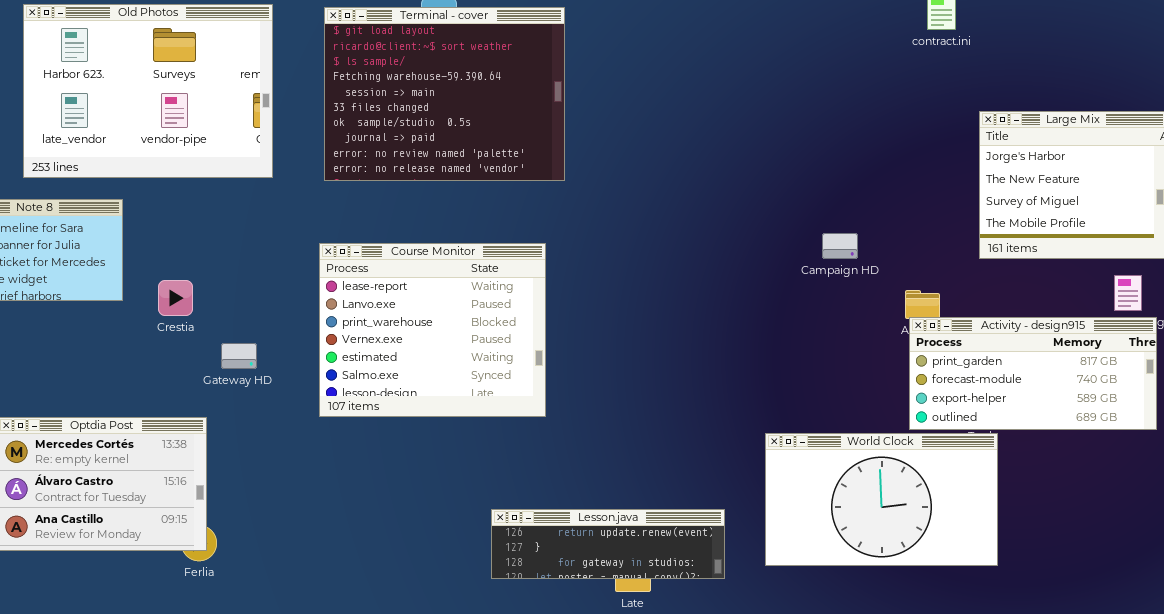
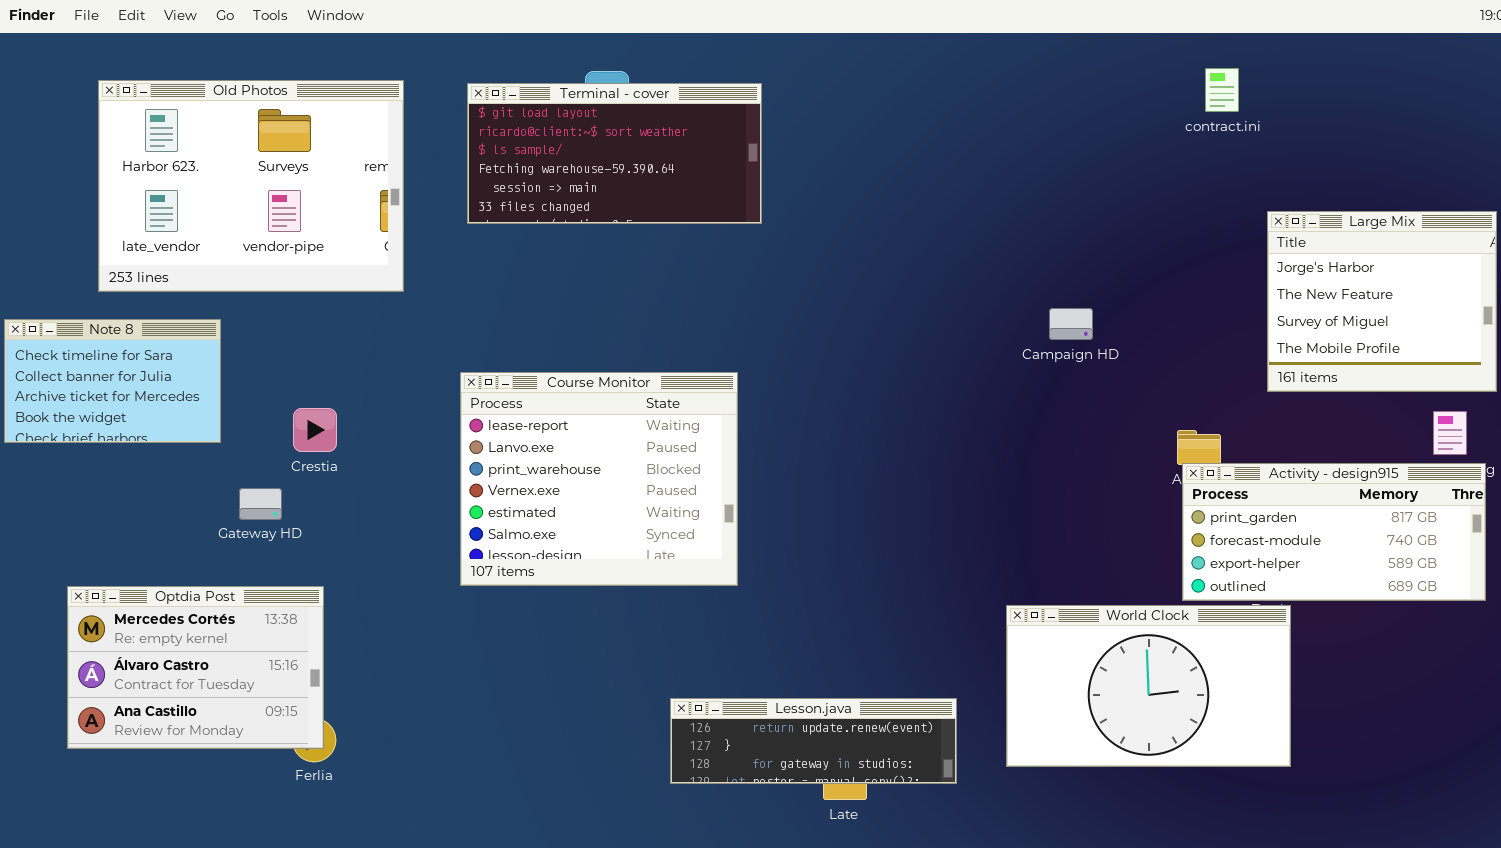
Terminal - cover: [324,7,565,181] -> [467,83,762,224], resized
Campaign HD: [822,233,858,259] -> [1049,308,1093,340], moved
Crestia: [158,280,193,316] -> [293,408,337,452], moved
Gateway HD: [221,343,257,369] -> [239,488,282,520], moved

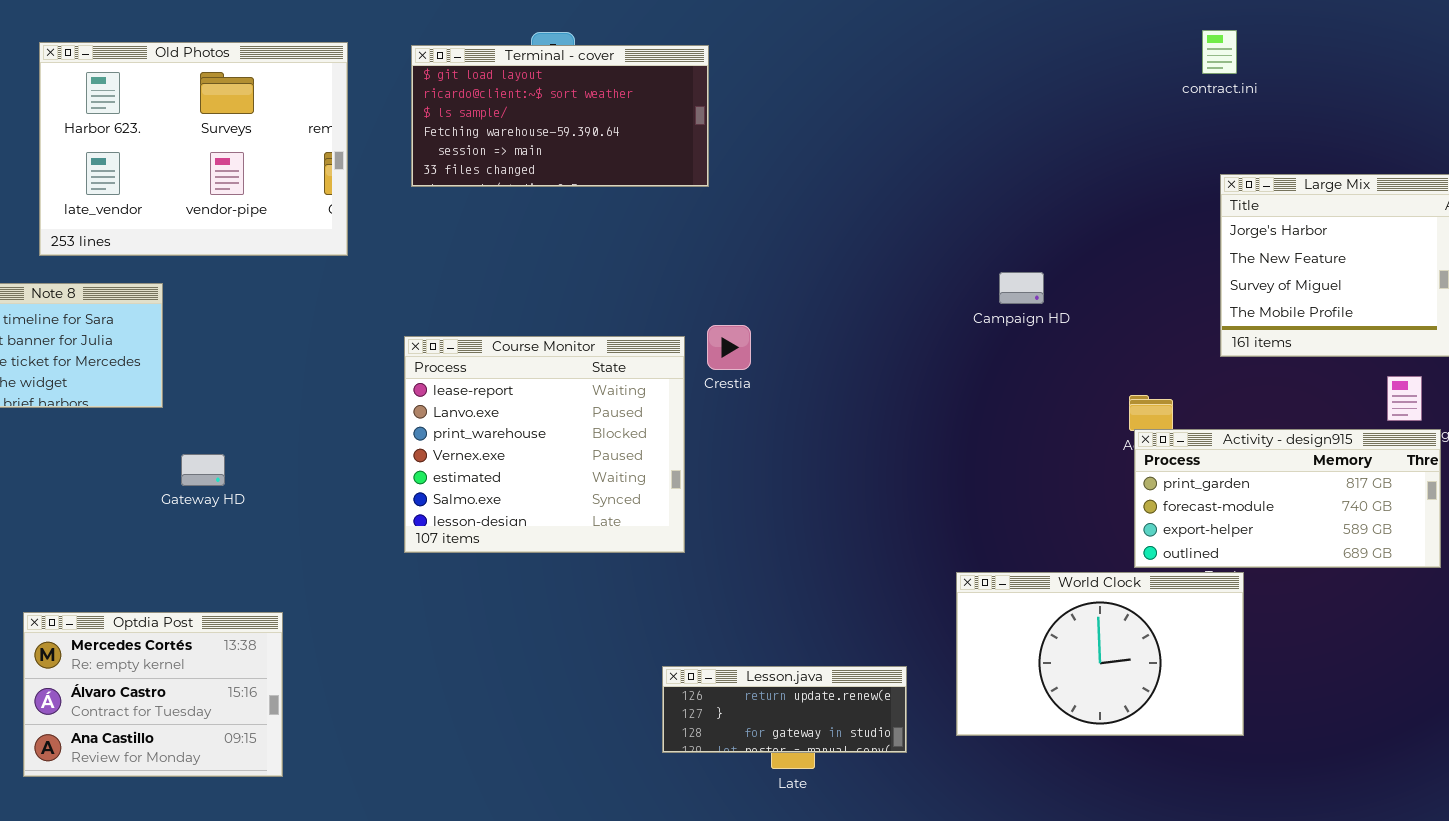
contract.ini: [1205,68,1239,112] -> [1202,30,1237,74], moved
Crestia: [293,408,337,452] -> [707,325,751,370], moved
Optdia Post: [67,586,324,749] -> [23,612,283,777], moved
Lesson.java: [670,698,957,784] -> [662,666,907,753], resized

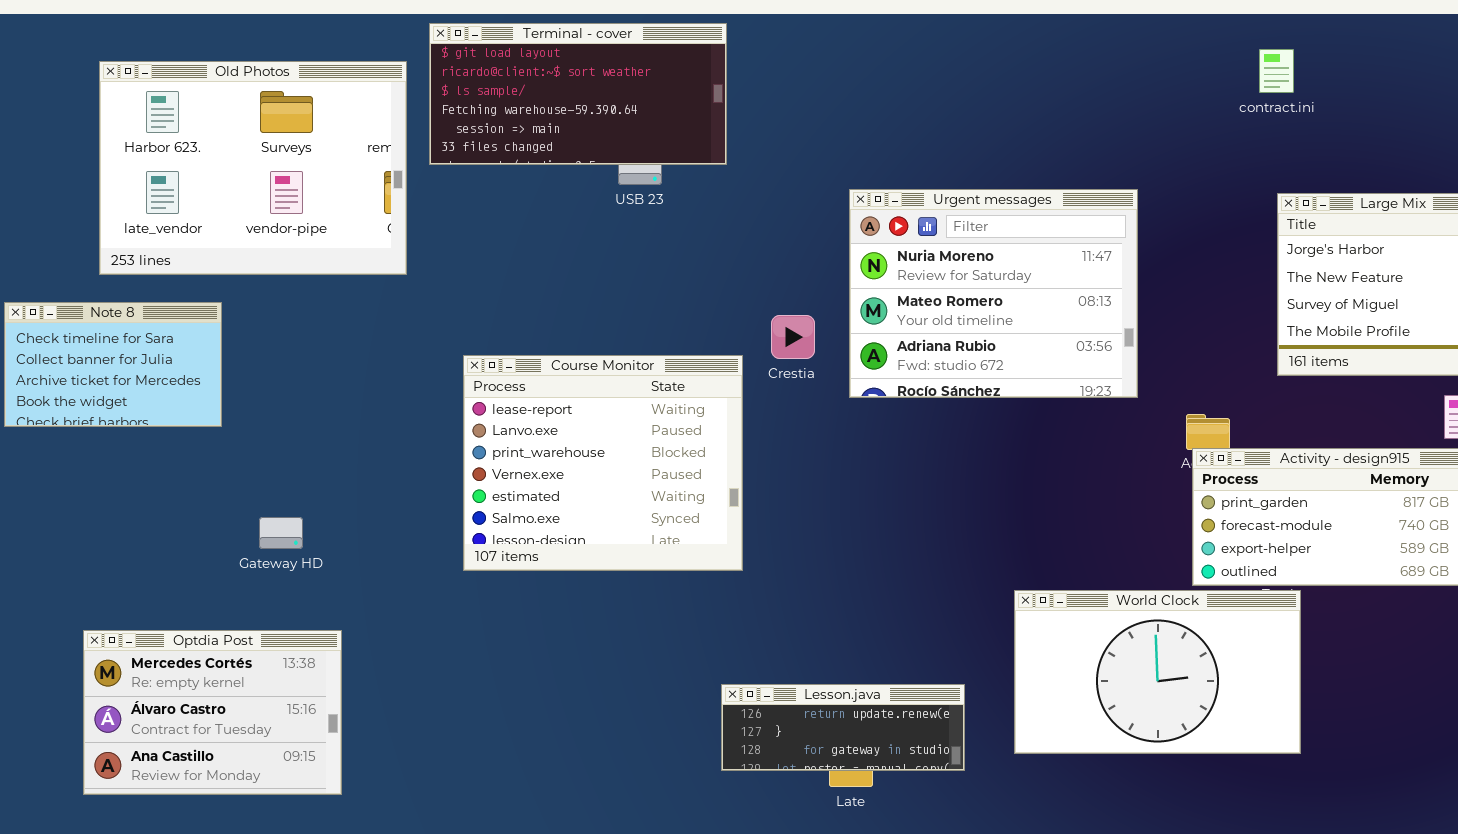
Terminal - cover: [411,45,709,187] -> [429,23,727,165], moved
Urgent messages: none -> [849,189,1138,398], opened
Crestia: [707,325,751,370] -> [771,315,815,359], moved
Gateway HD: [181,454,225,486] -> [259,517,303,549], moved

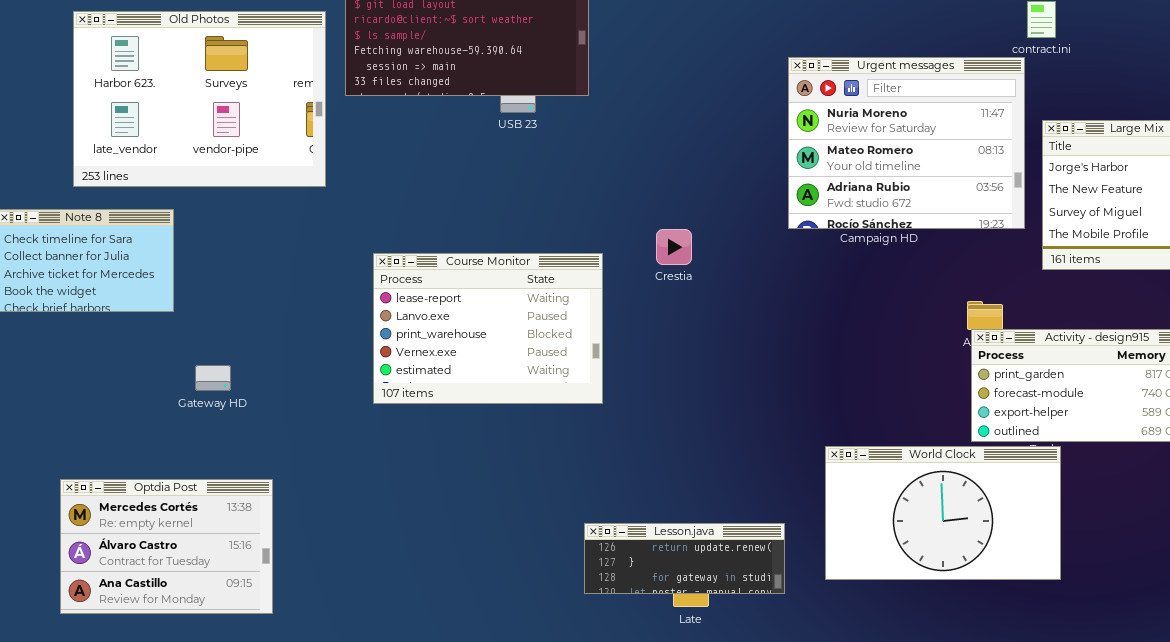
Urgent messages: [849,189,1138,398] -> [788,57,1025,229], moved
Crestia: [771,315,815,359] -> [656,229,692,265], moved
Course Monitor: [463,355,743,571] -> [373,253,603,404], resized
Gateway HD: [259,517,303,549] -> [195,365,231,391], moved

